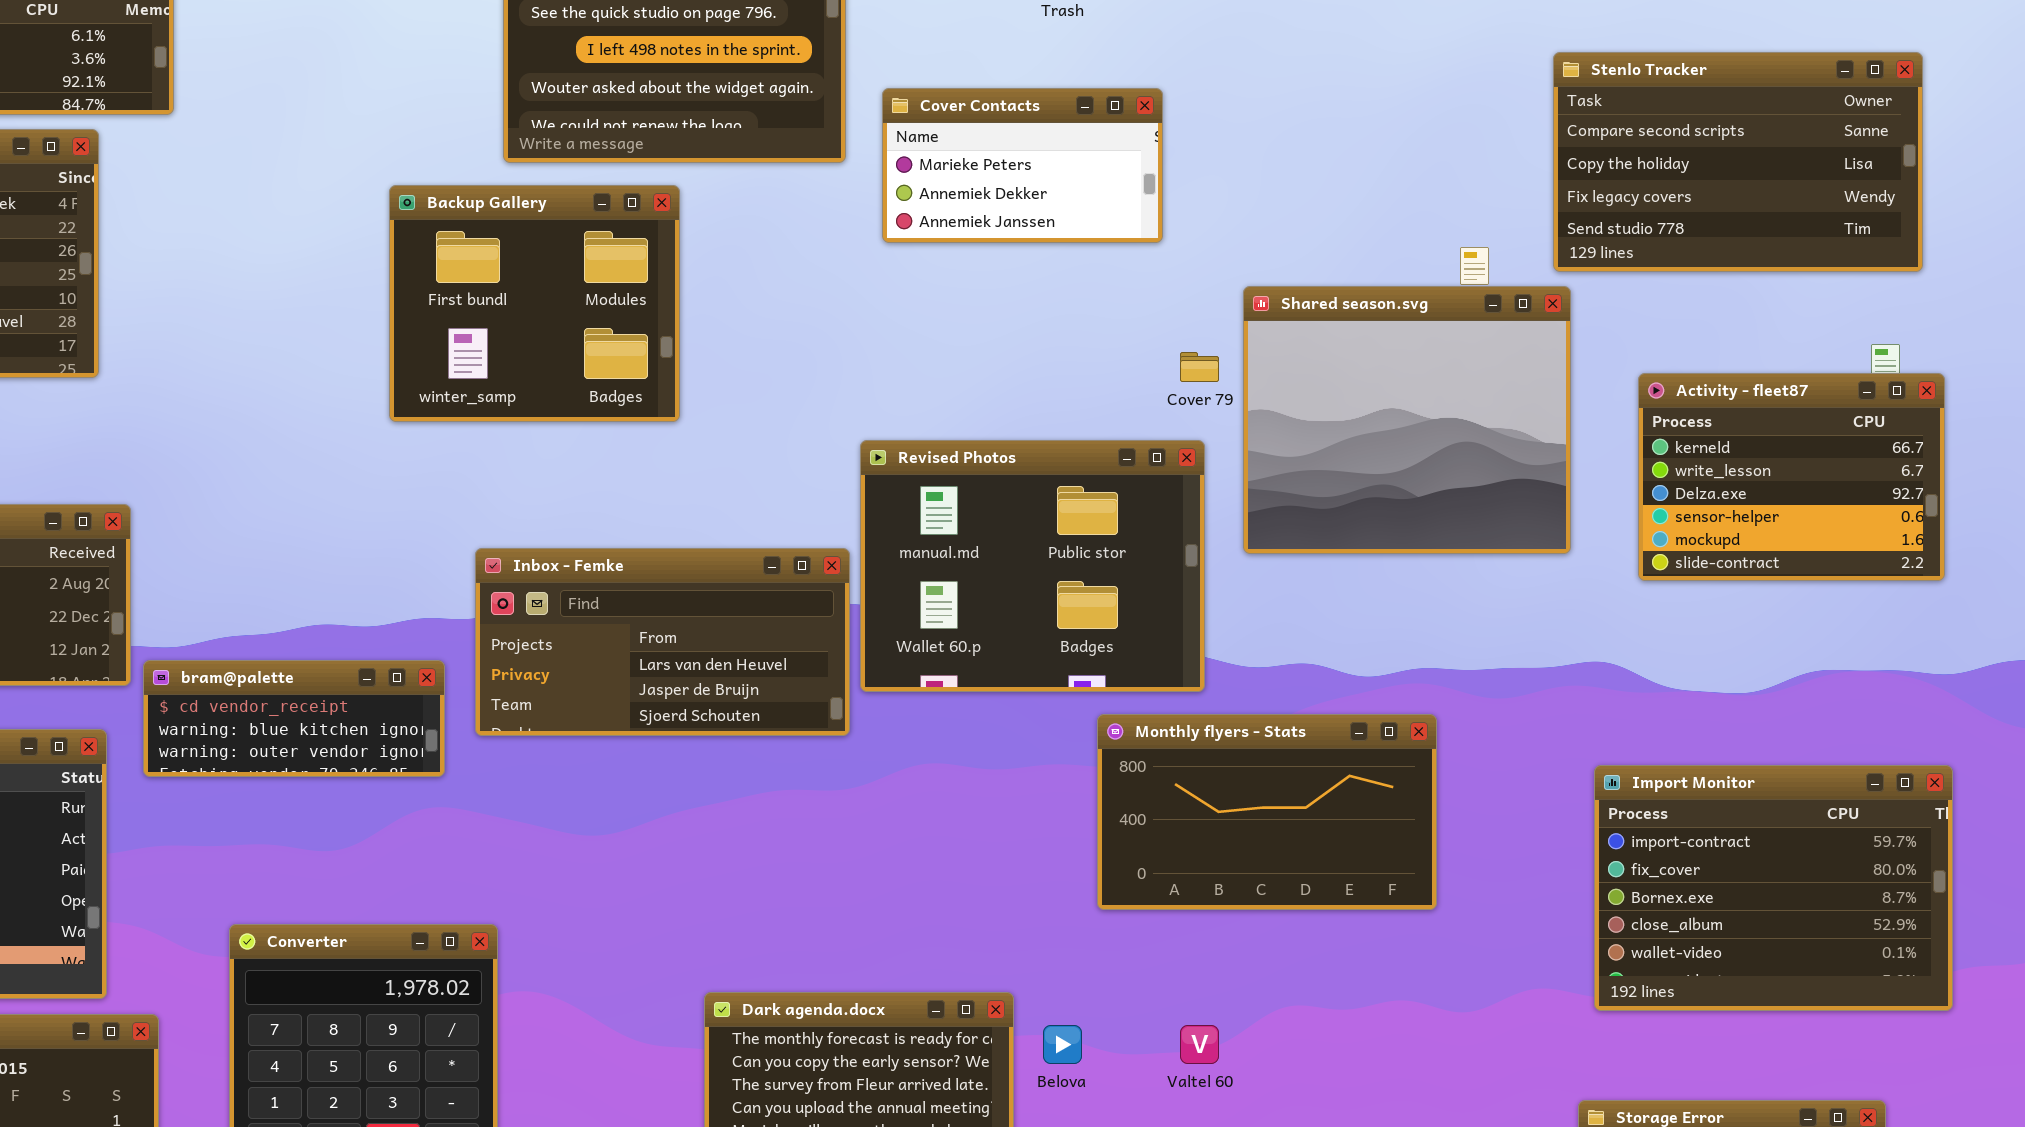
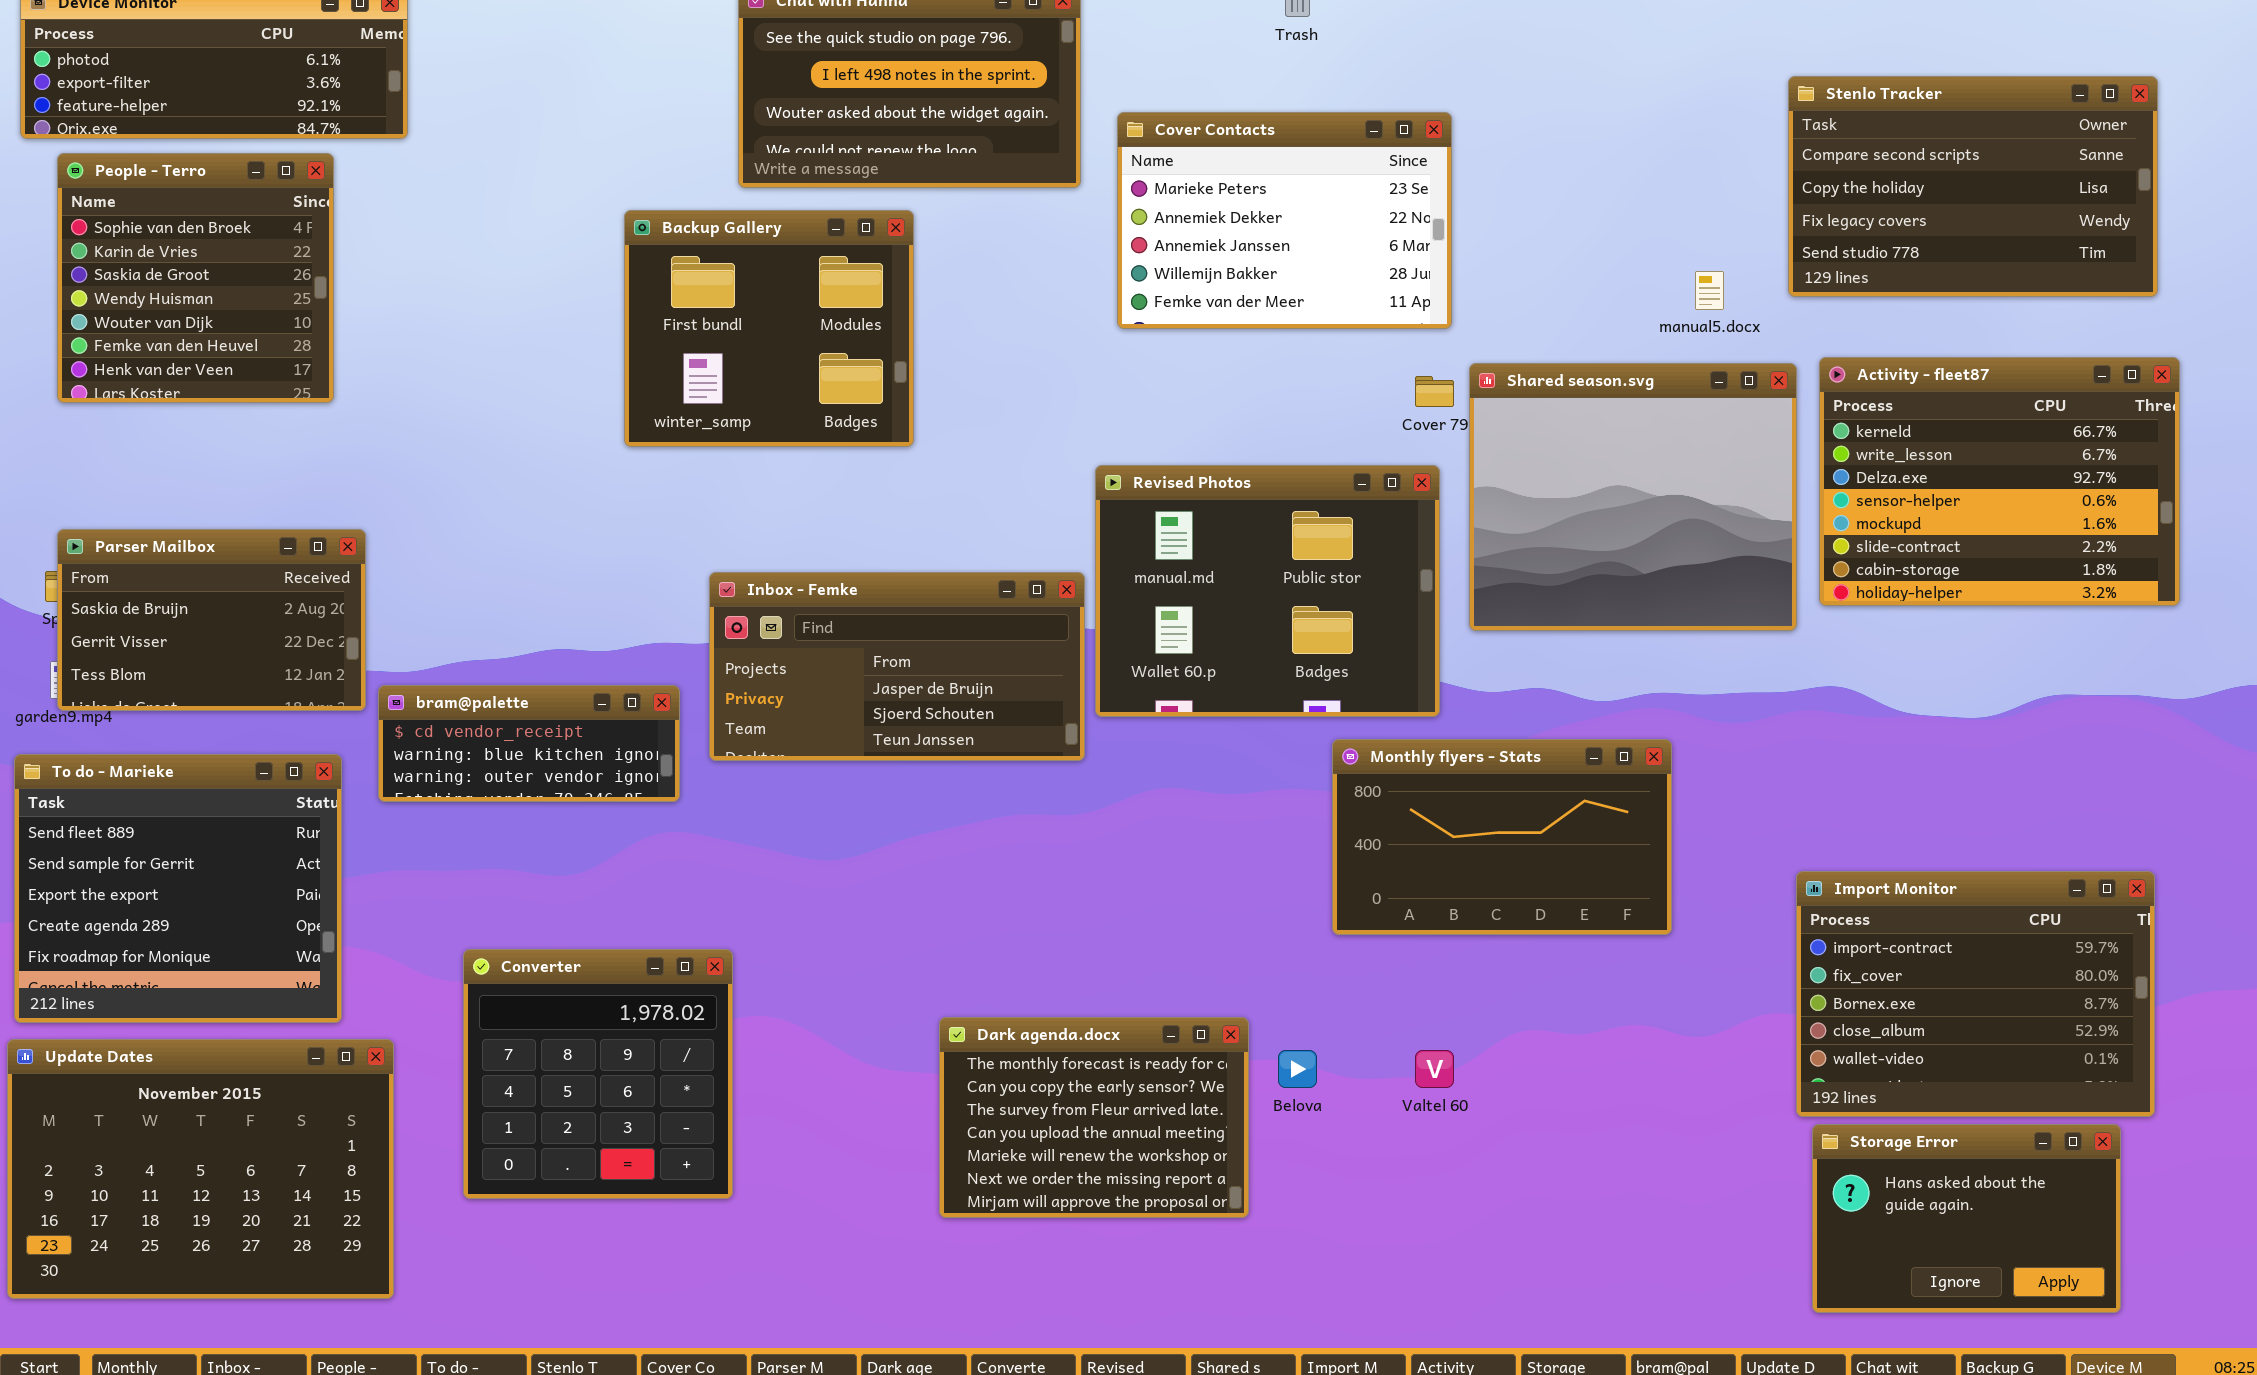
Cover Contacts: [882,88,1163,243] -> [1117,112,1452,329], resized
Shared season.svg: [1243,286,1571,554] -> [1469,363,1797,631], moved
Activity - fleet87: [1638,373,1945,581] -> [1819,357,2180,606], resized
Inbox - Femke: [475,548,850,736] -> [709,572,1085,761], scrolled down 1 row
Import Monitor: [1594,765,1953,1011] -> [1796,871,2155,1117], moved

